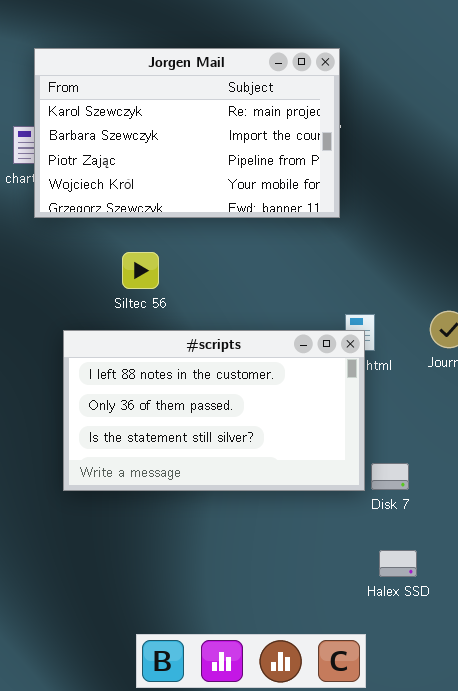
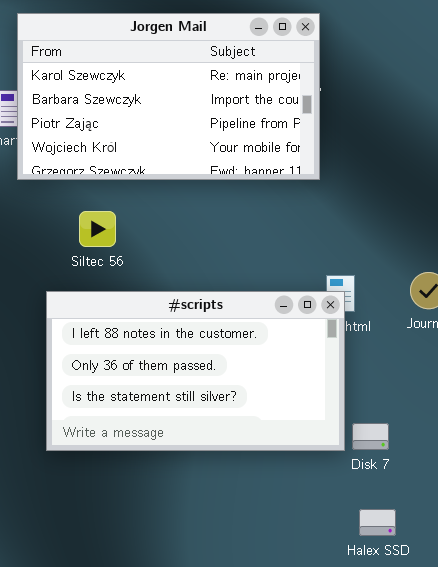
Siltec 56: [122,252,159,289] -> [79,211,116,247], moved

